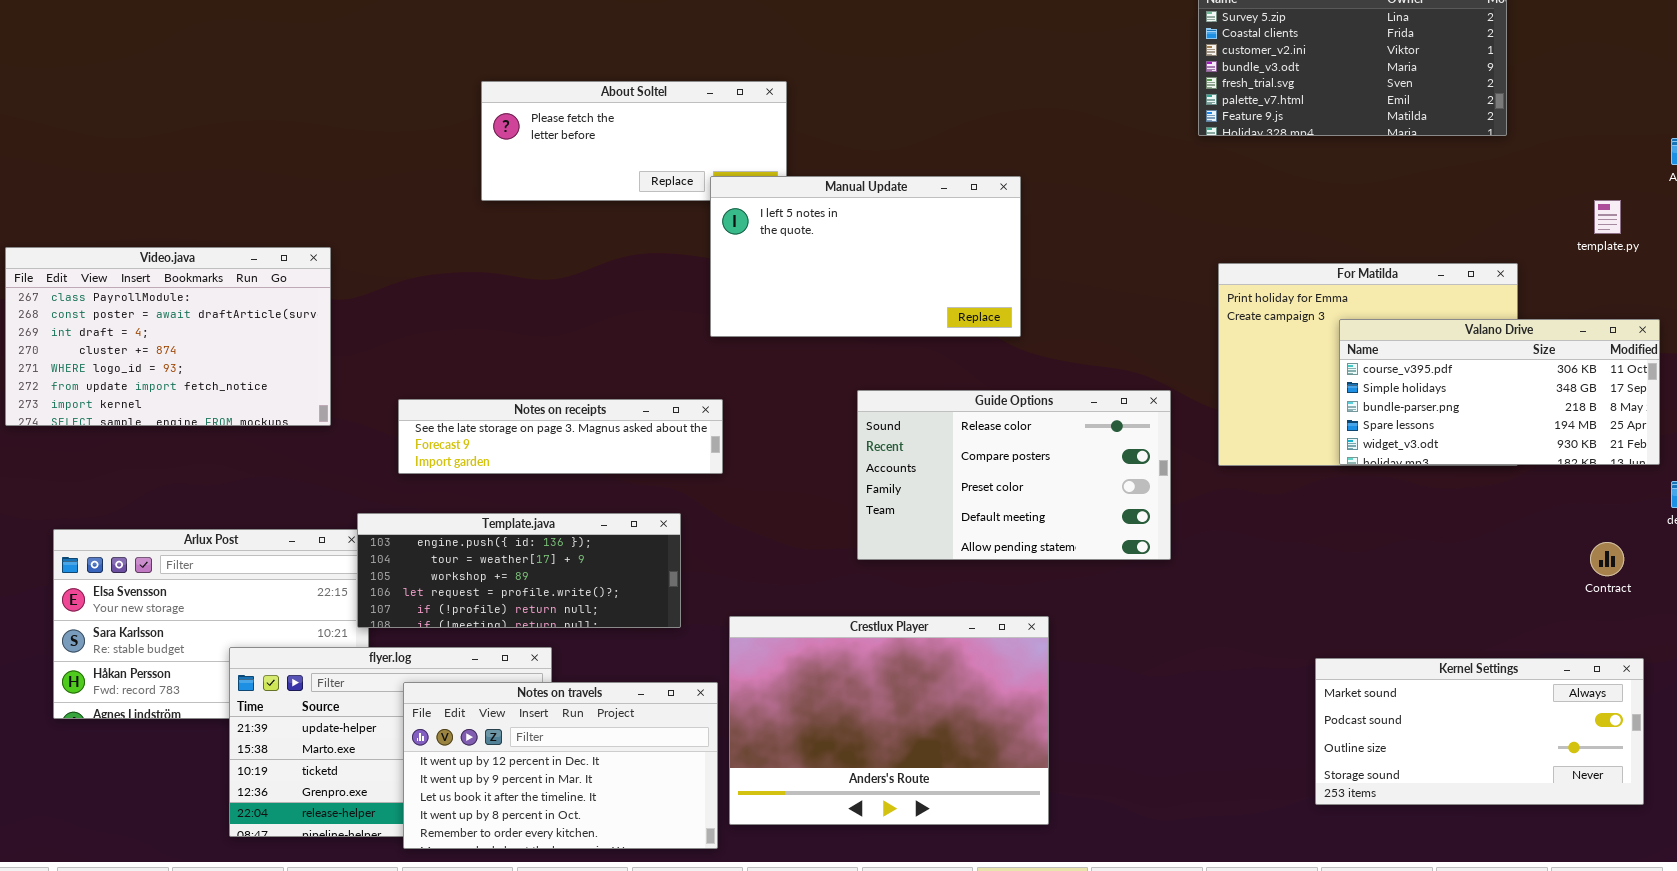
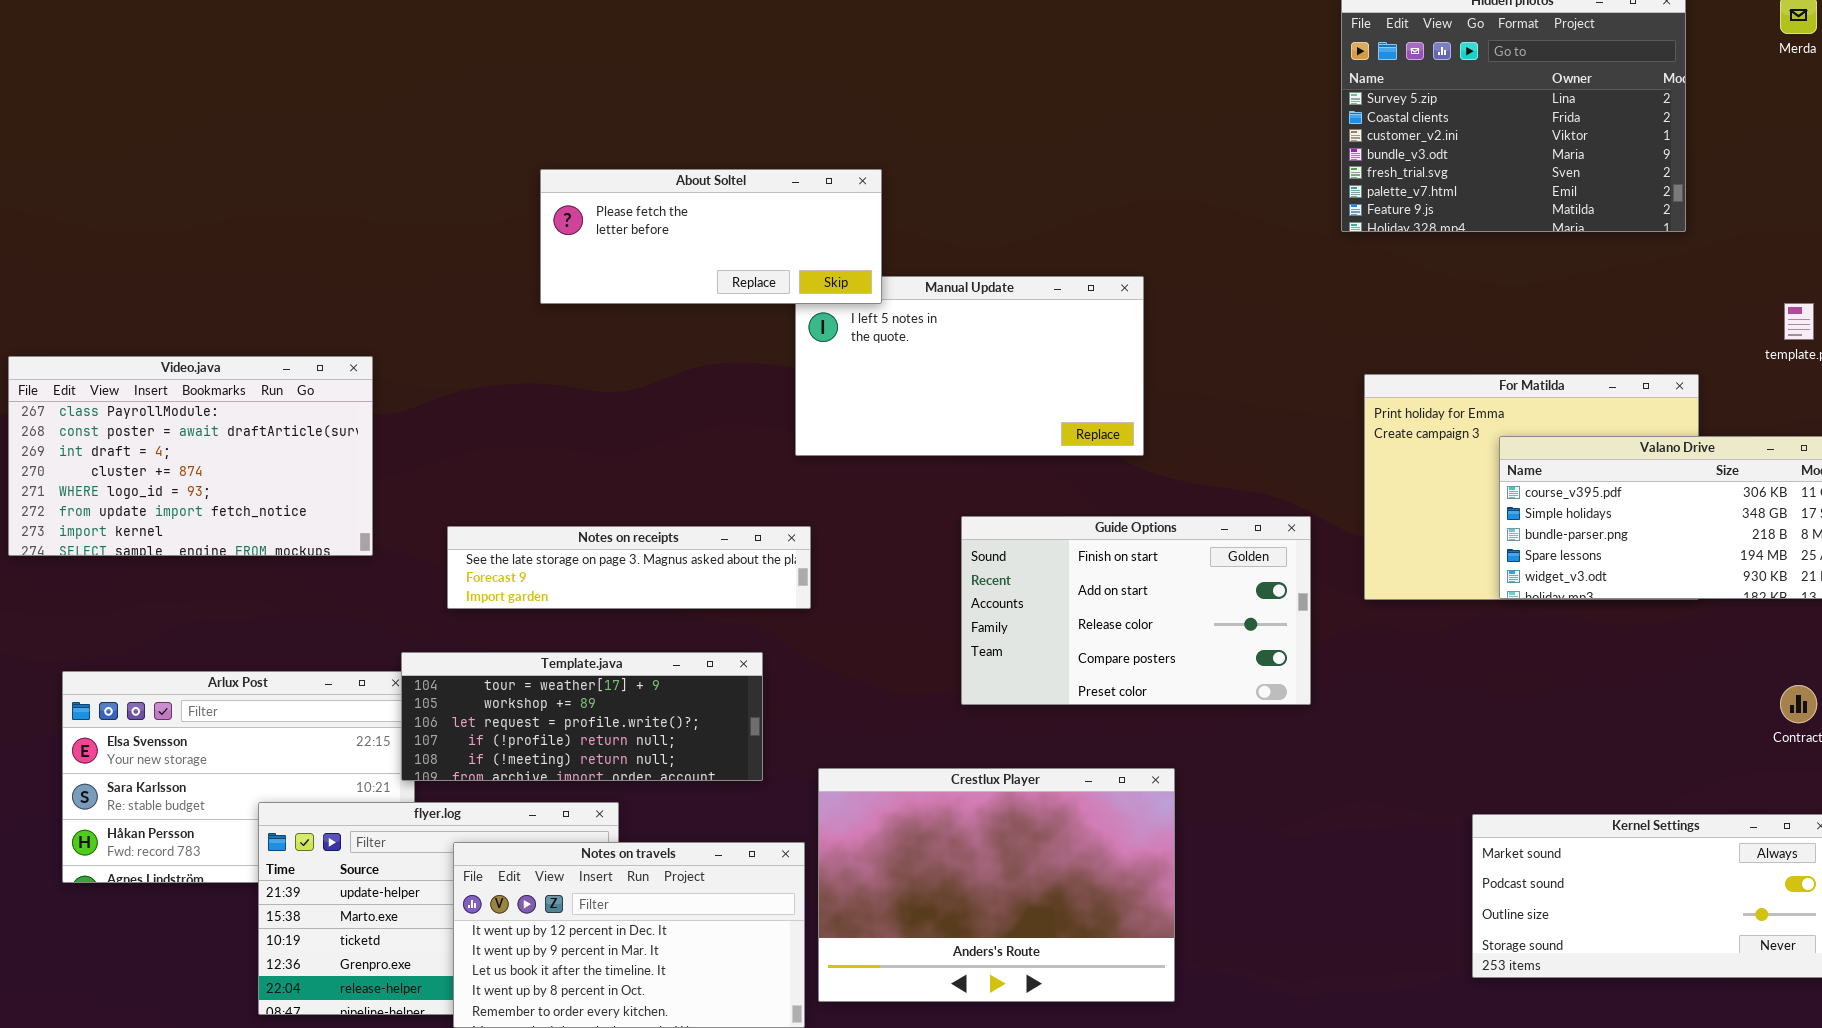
About Soltel: [481,81,787,201] -> [540,169,882,304], raised
Guide Options: [857,390,1171,560] -> [961,516,1311,705], scrolled up 2 rows
Template.java: [357,513,681,628] -> [401,652,763,781], scrolled down 1 row

